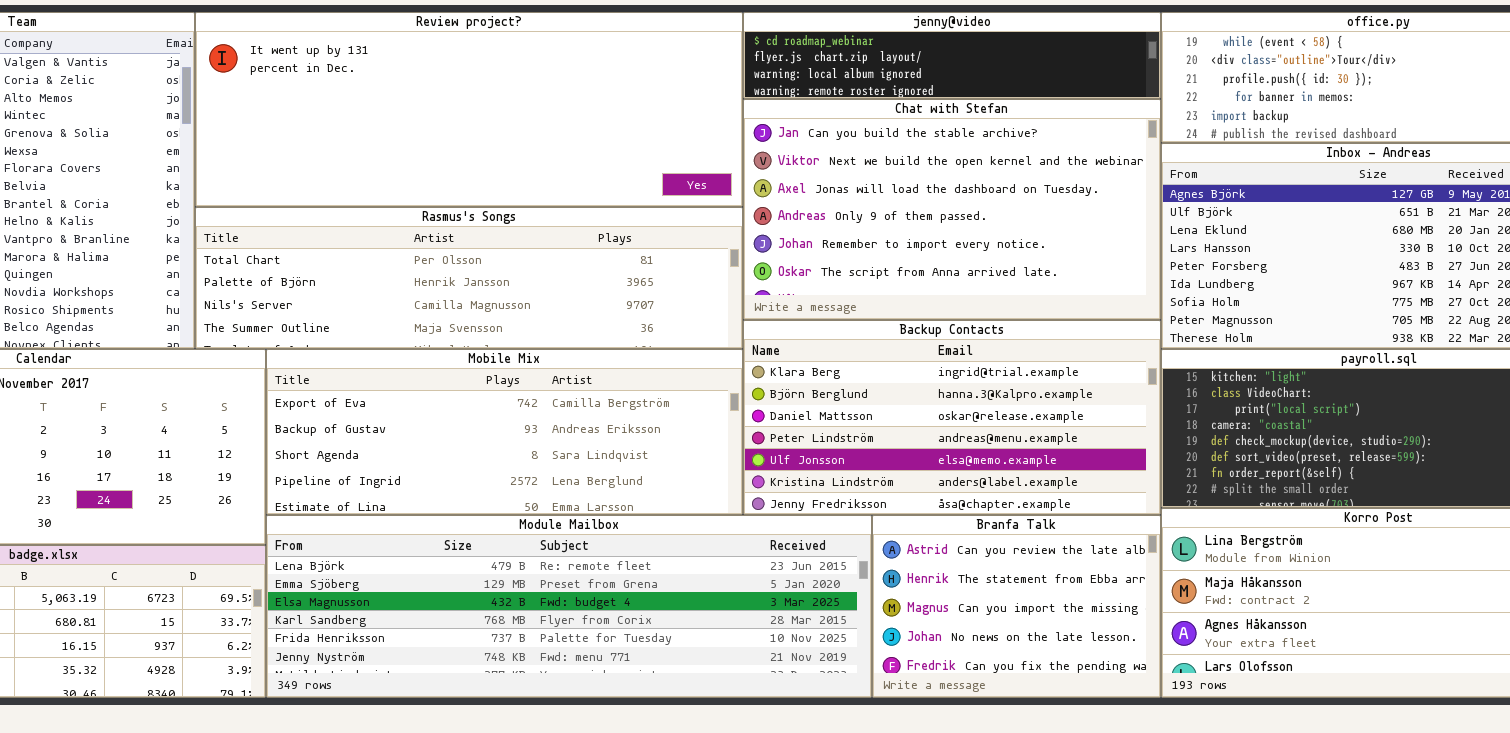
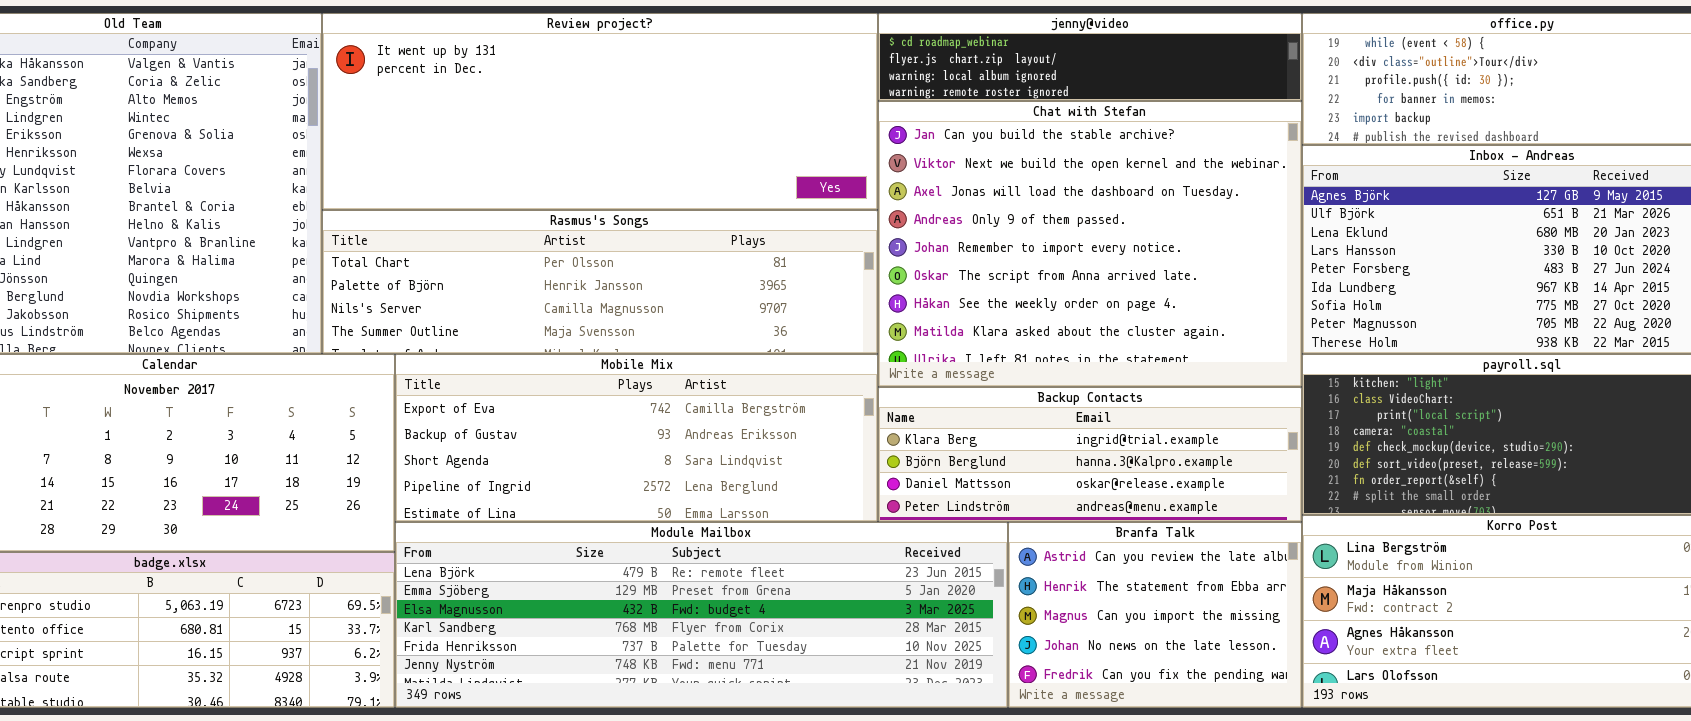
Chat with Stefan: [743,99,1161,320] -> [878,101,1302,387], resized
Backup Contacts: [743,320,1161,515] -> [878,387,1302,522], resized

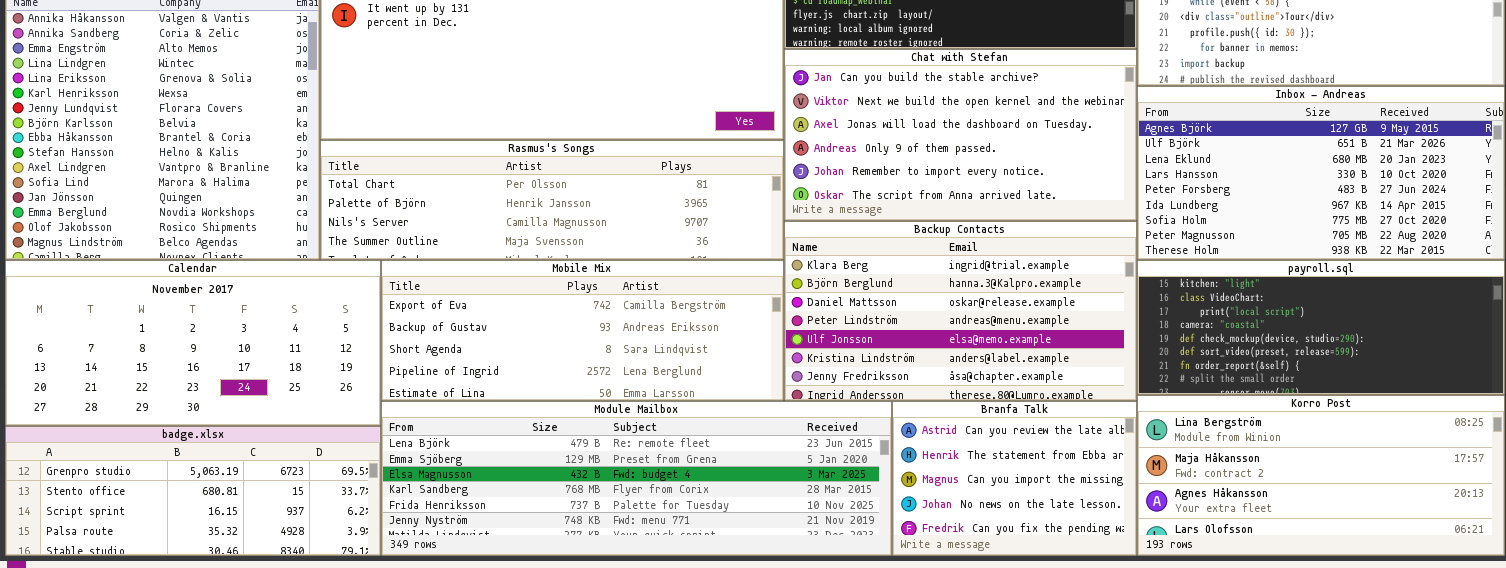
Chat with Stefan: [878,101,1302,387] -> [784,49,1137,221], resized
Backup Contacts: [878,387,1302,522] -> [784,221,1137,401], resized

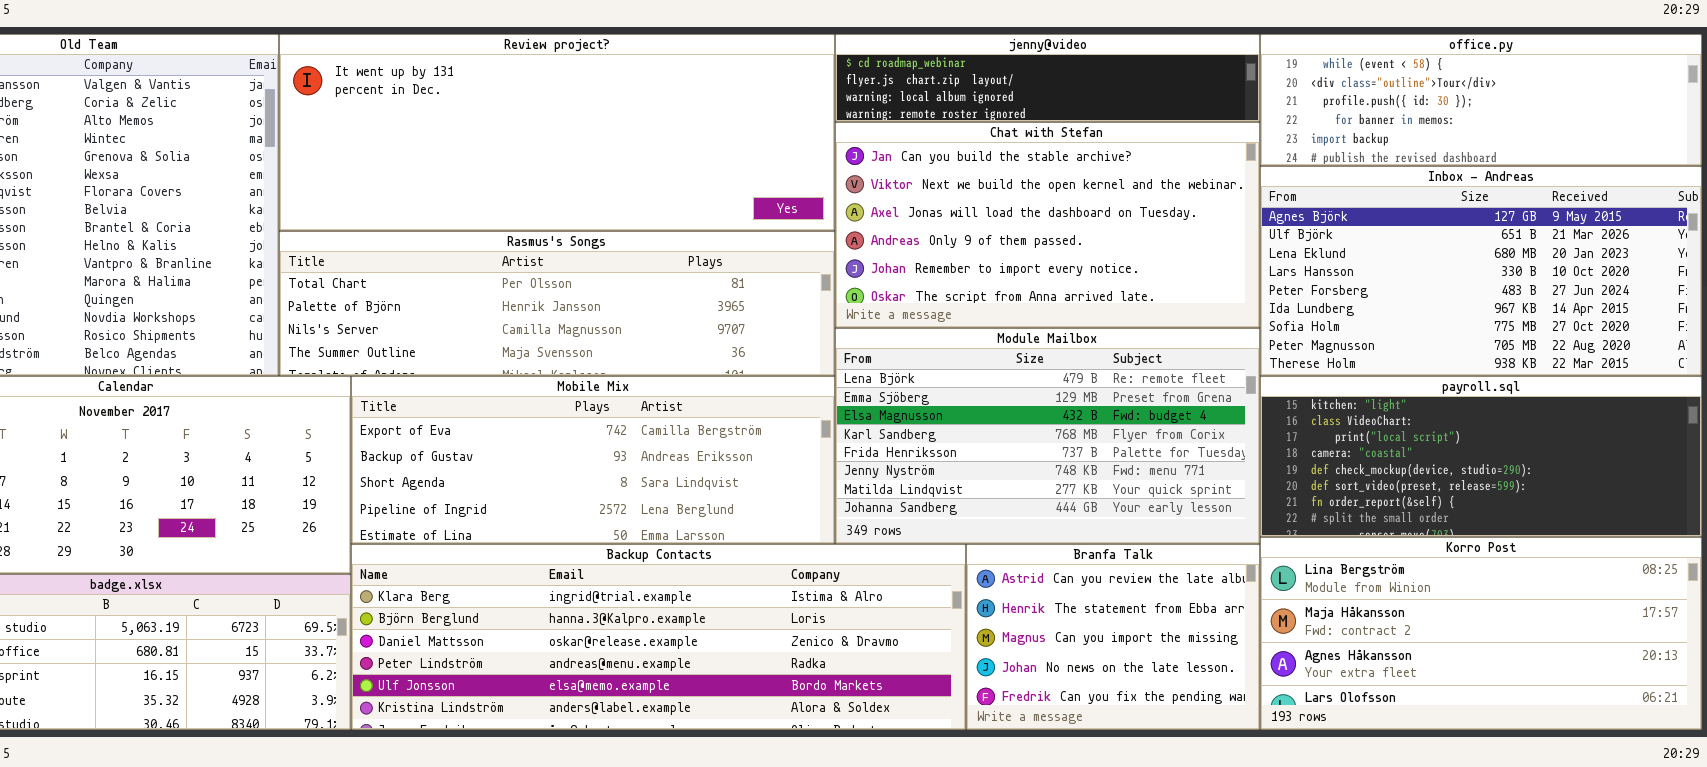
Backup Contacts: [784,221,1137,401] -> [351,544,966,730], moved, resized
Module Mailbox: [381,401,892,556] -> [835,328,1260,544], moved, resized

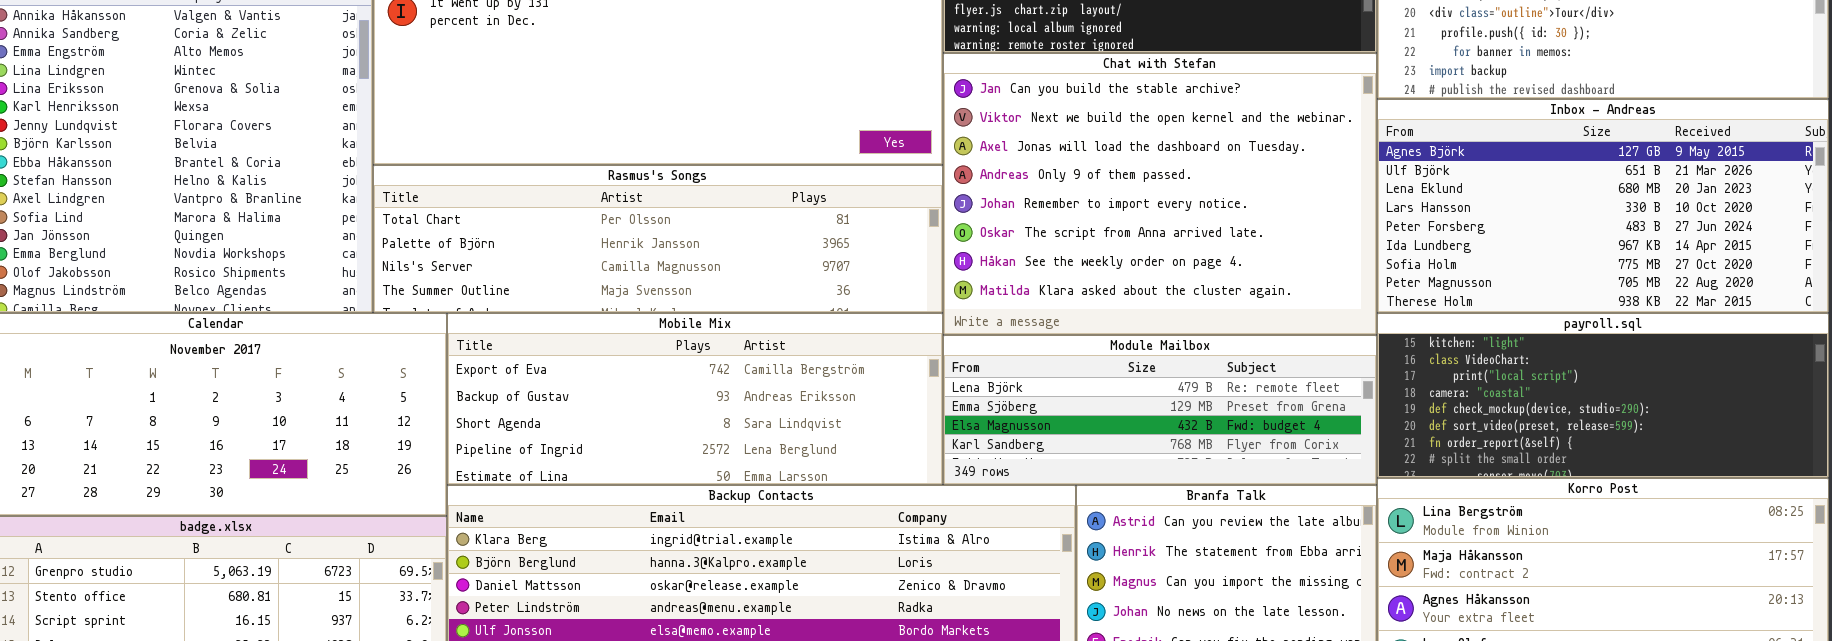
Chat with Stefan: [835,122,1260,328] -> [943,53,1377,335], resized
Module Mailbox: [835,328,1260,544] -> [943,335,1377,485], resized

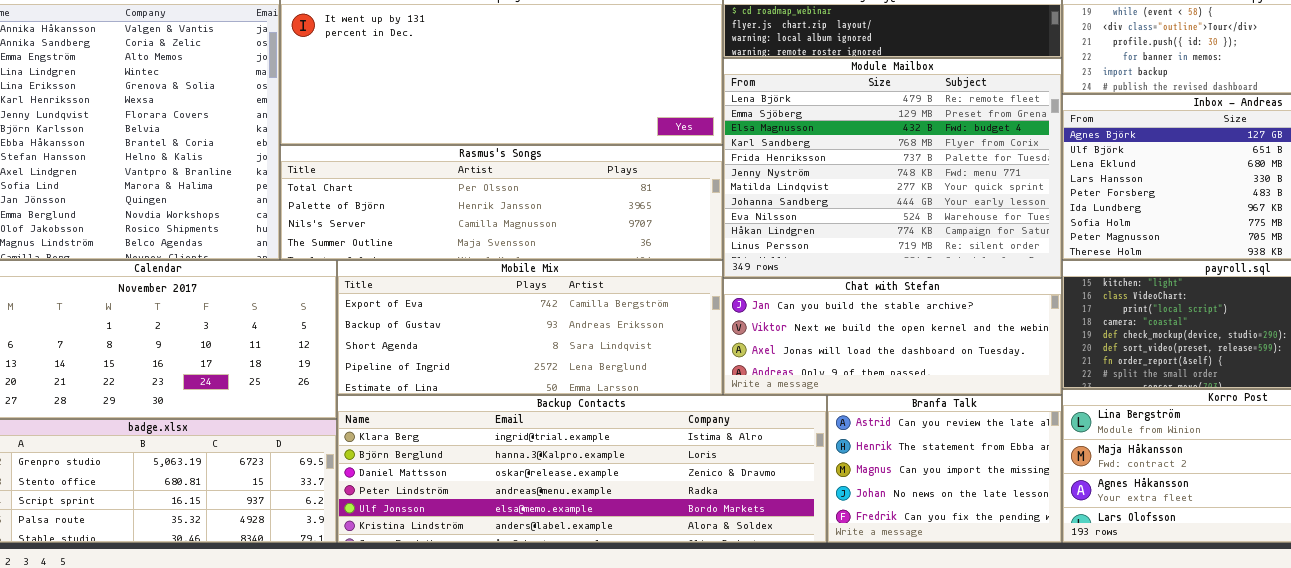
Chat with Stefan: [943,53,1377,335] -> [723,278,1062,395], moved, resized
Module Mailbox: [943,335,1377,485] -> [723,58,1062,278], moved, resized

